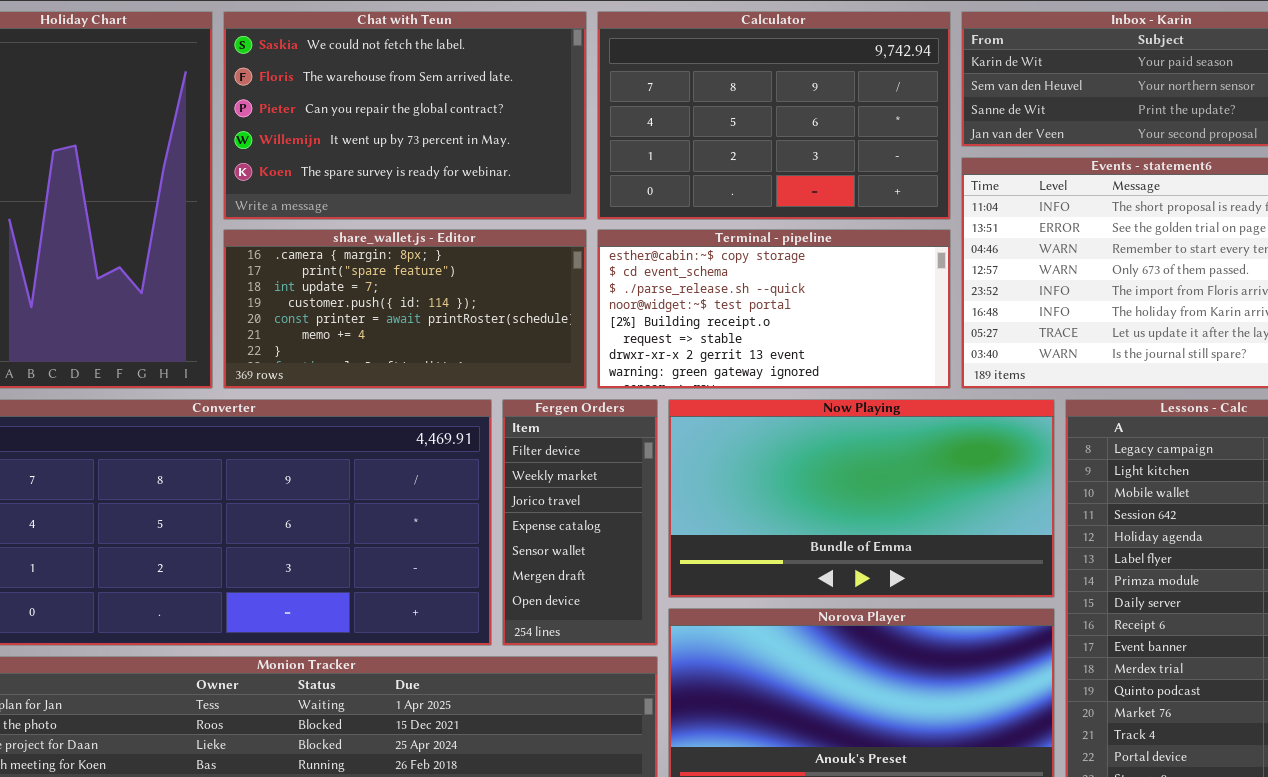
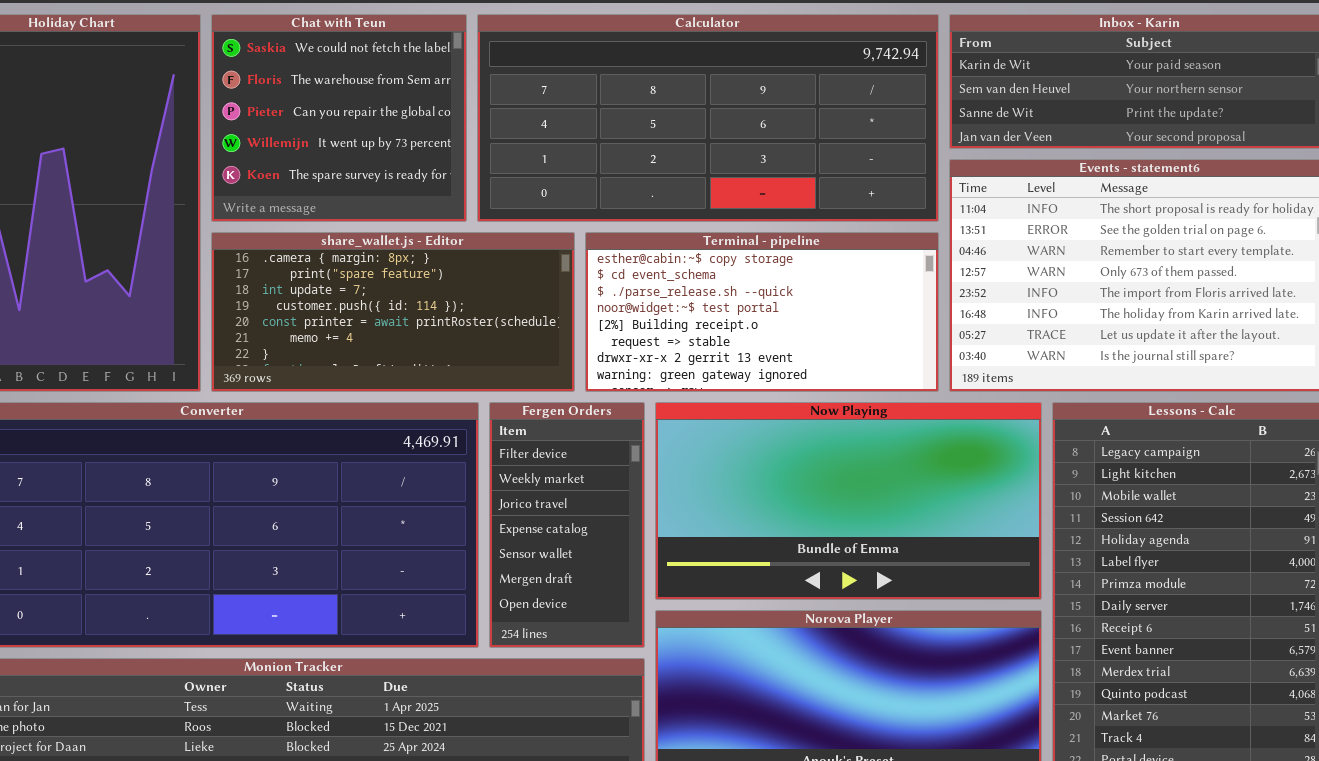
Chat with Teun: [223,11,587,220] -> [211,14,467,222], resized
Calculator: [597,11,951,220] -> [477,14,939,222], resized

